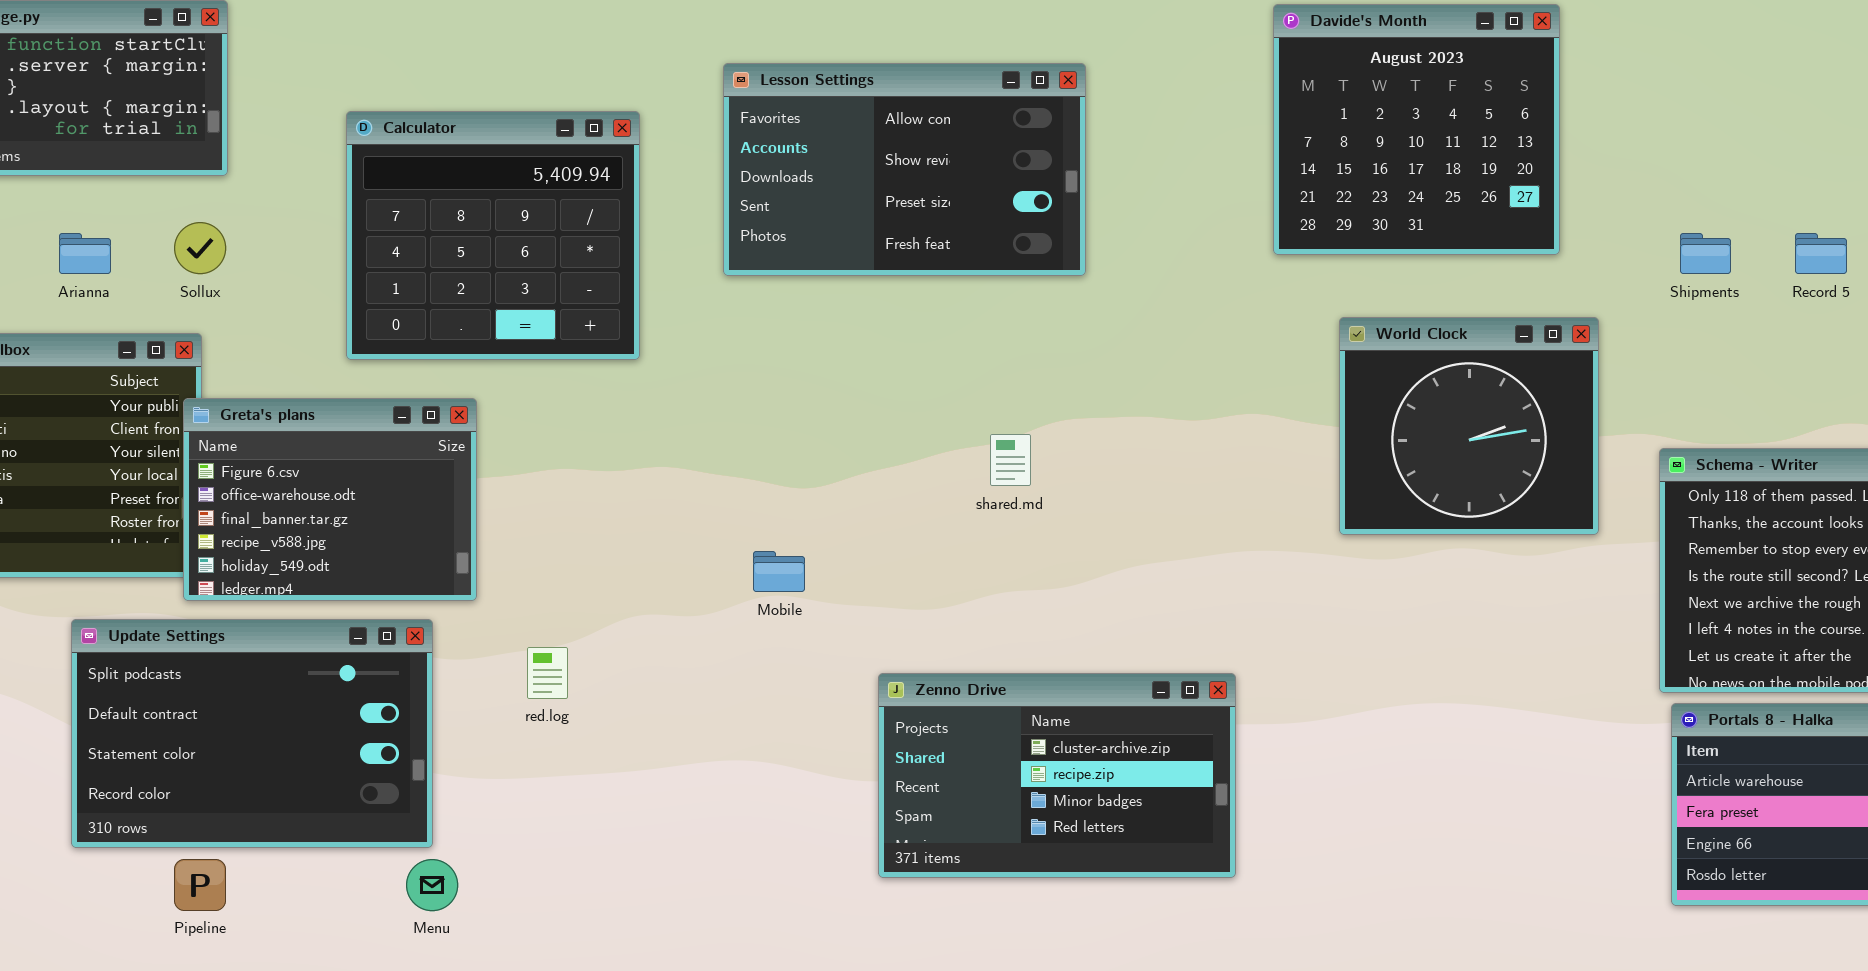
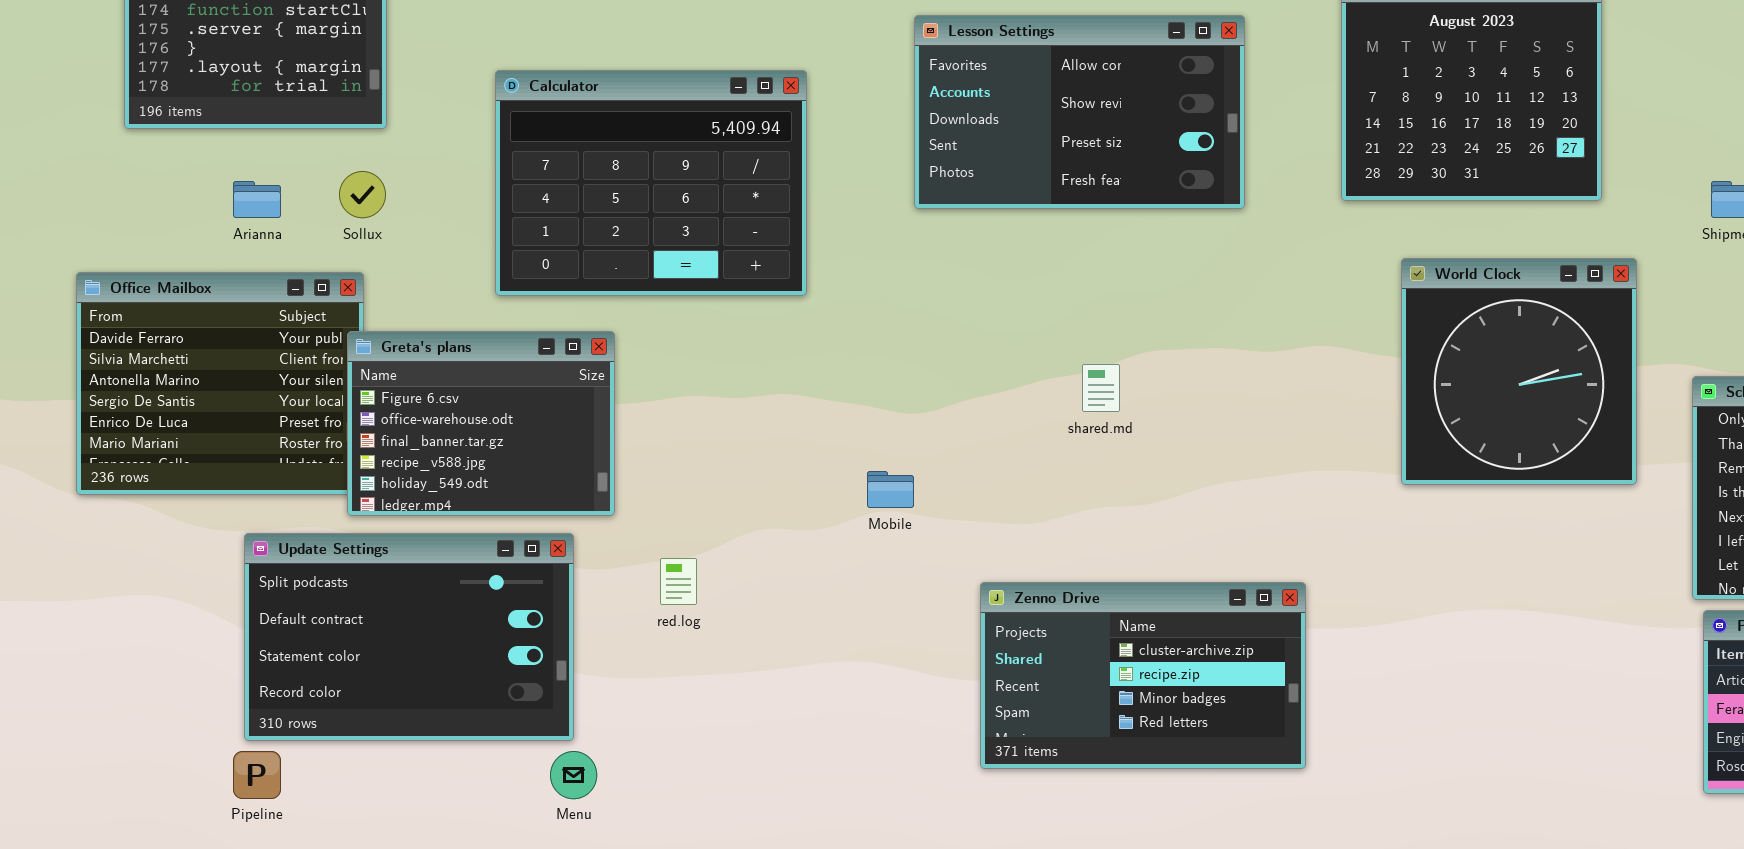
Lesson Settings: [723,63,1086,276] -> [914,15,1245,209], moved
Calculator: [346,111,640,360] -> [495,70,807,296], resized
World Clock: [1339,317,1599,535] -> [1401,258,1637,485], resized
Pipeline: [174,859,226,911] -> [233,751,281,799], moved

